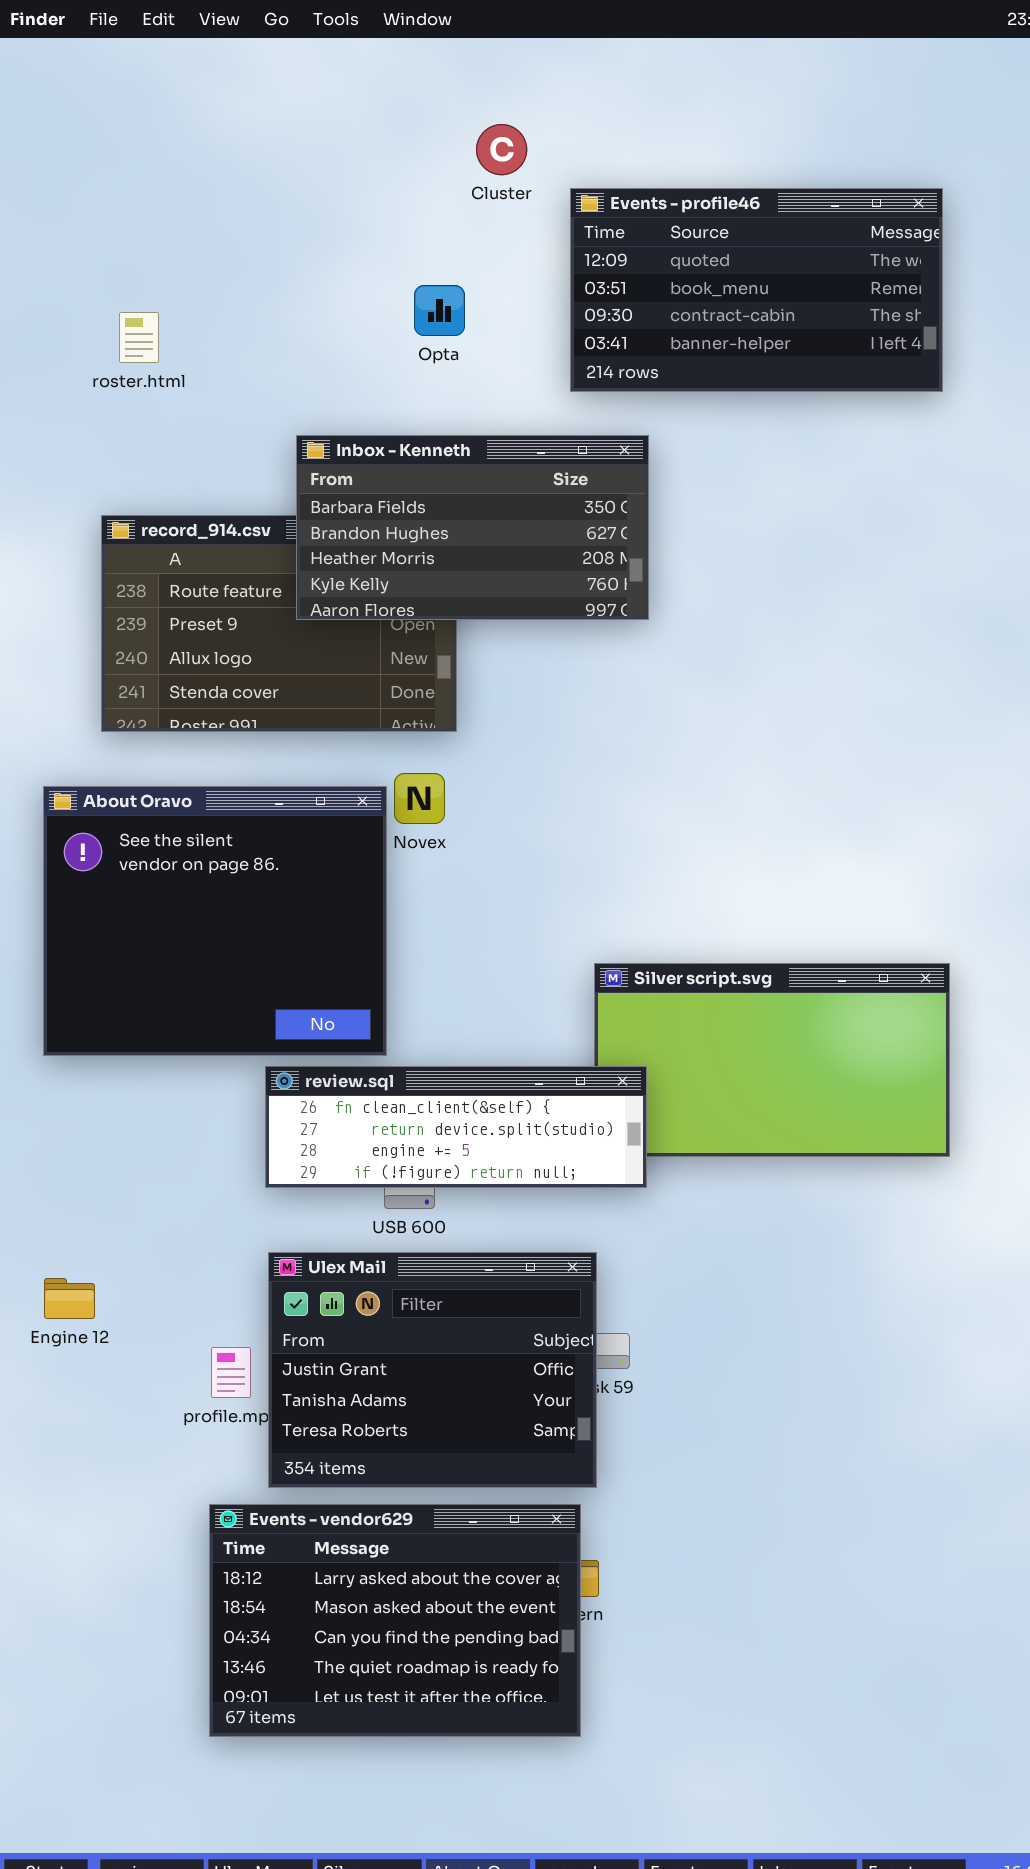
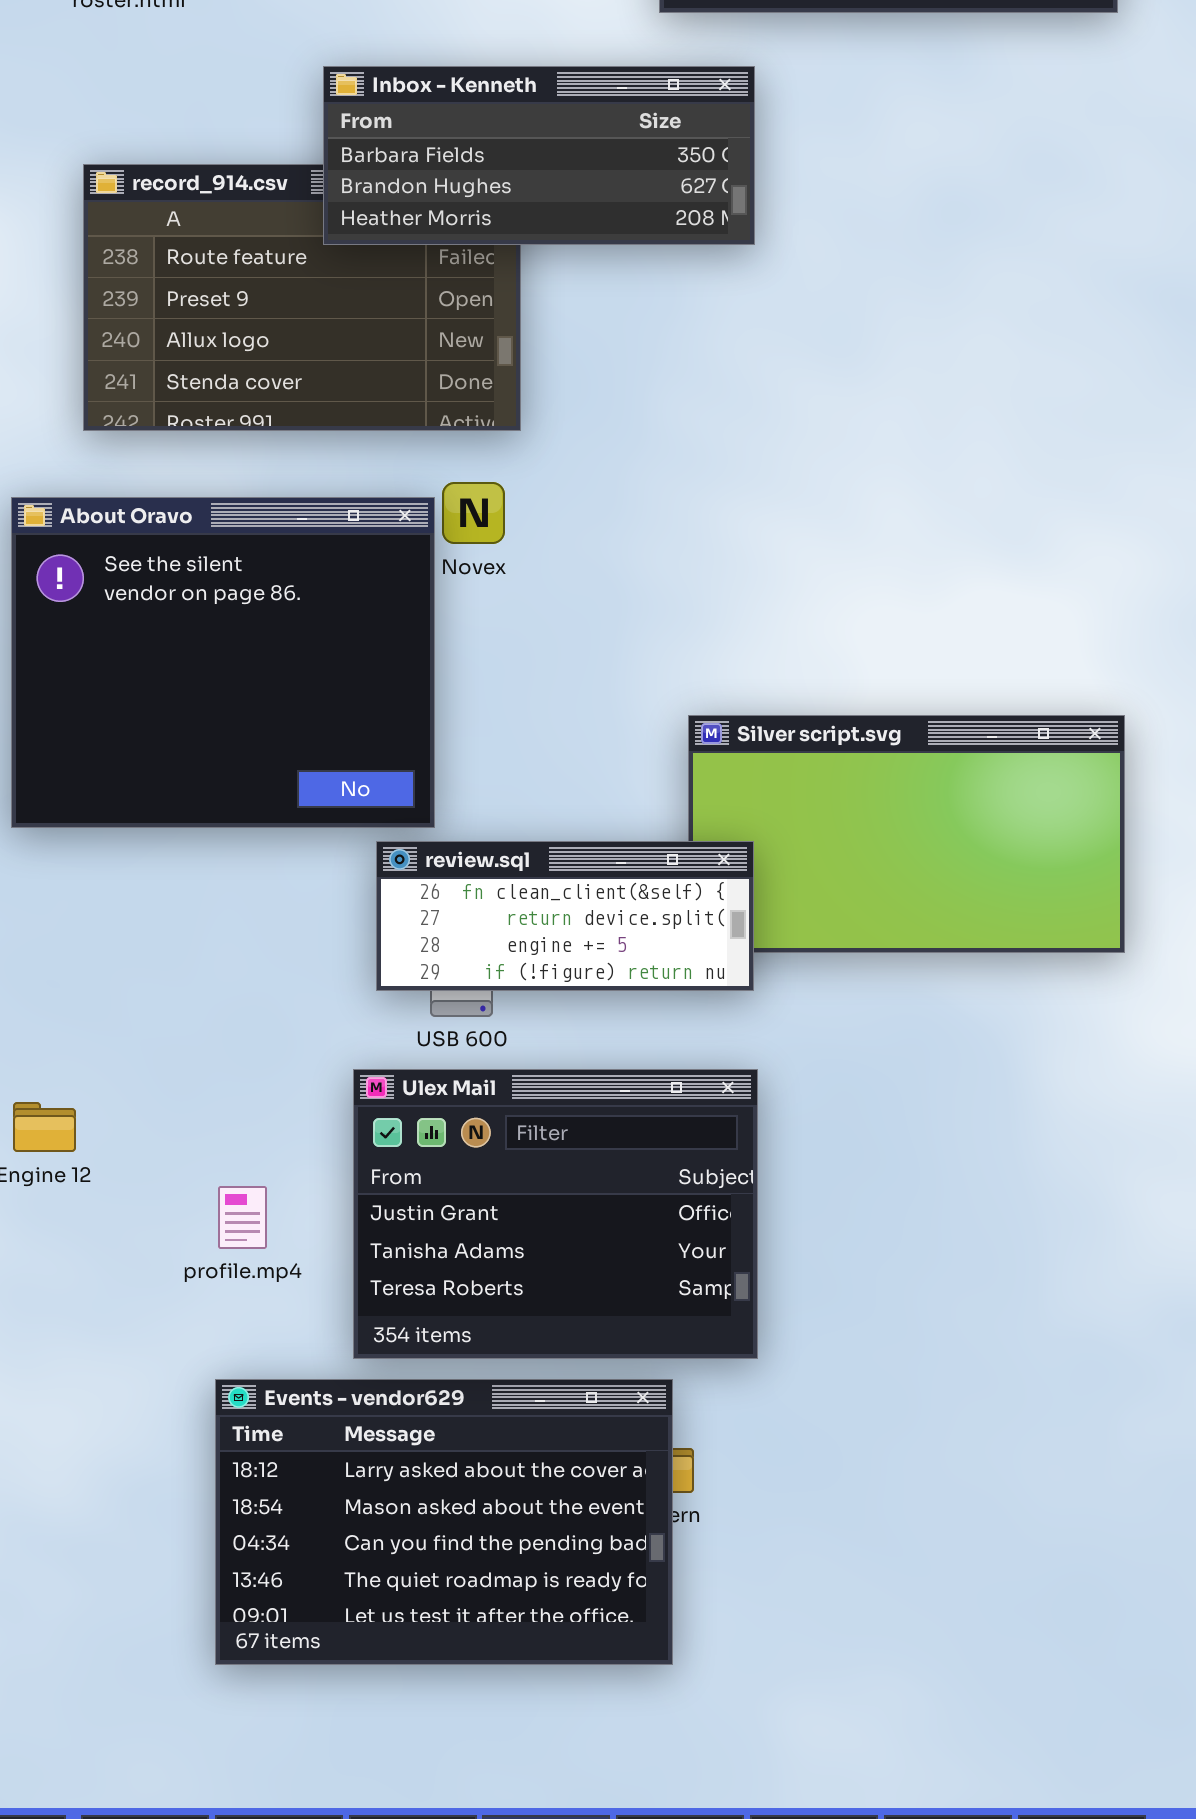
Inbox - Kenneth: [296,435,649,620] -> [323,66,755,245], resized
review.sql: [265,1066,647,1188] -> [376,841,754,991], resized
Ulex Mail: [268,1252,597,1488] -> [353,1069,758,1359], moved

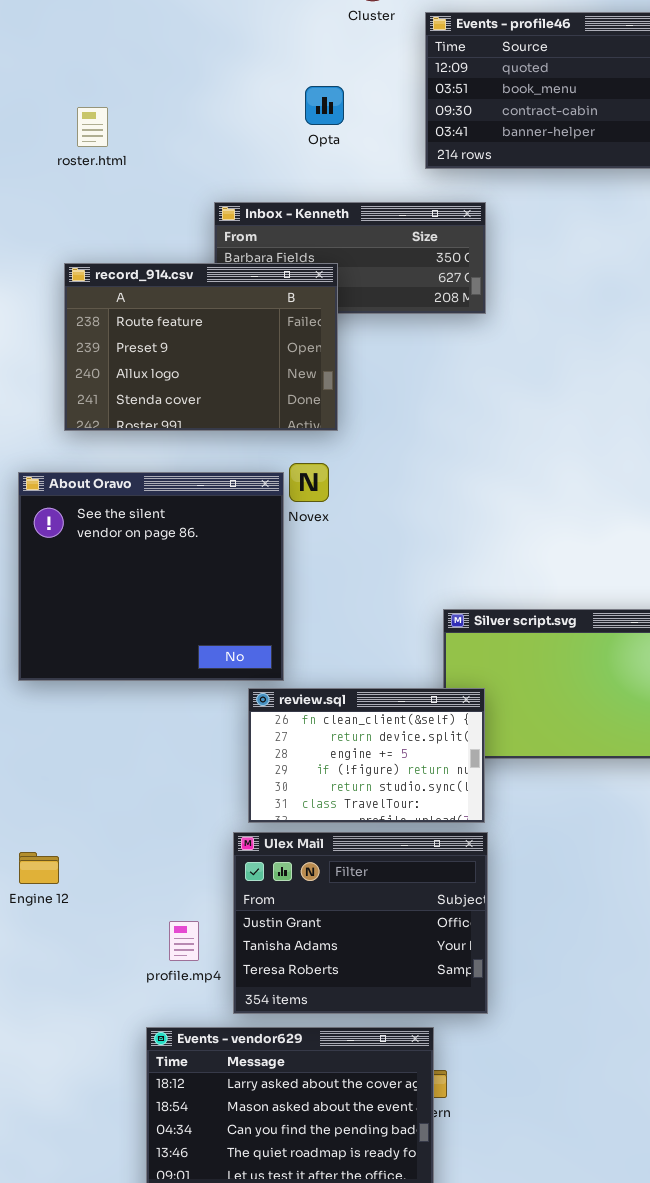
record_914.csv: [83,164,521,431] -> [64,263,338,431], raised
review.sql: [376,841,754,991] -> [248,688,485,823], resized
profile.mp4: [218,1186,267,1249] -> [169,921,199,961], moved

